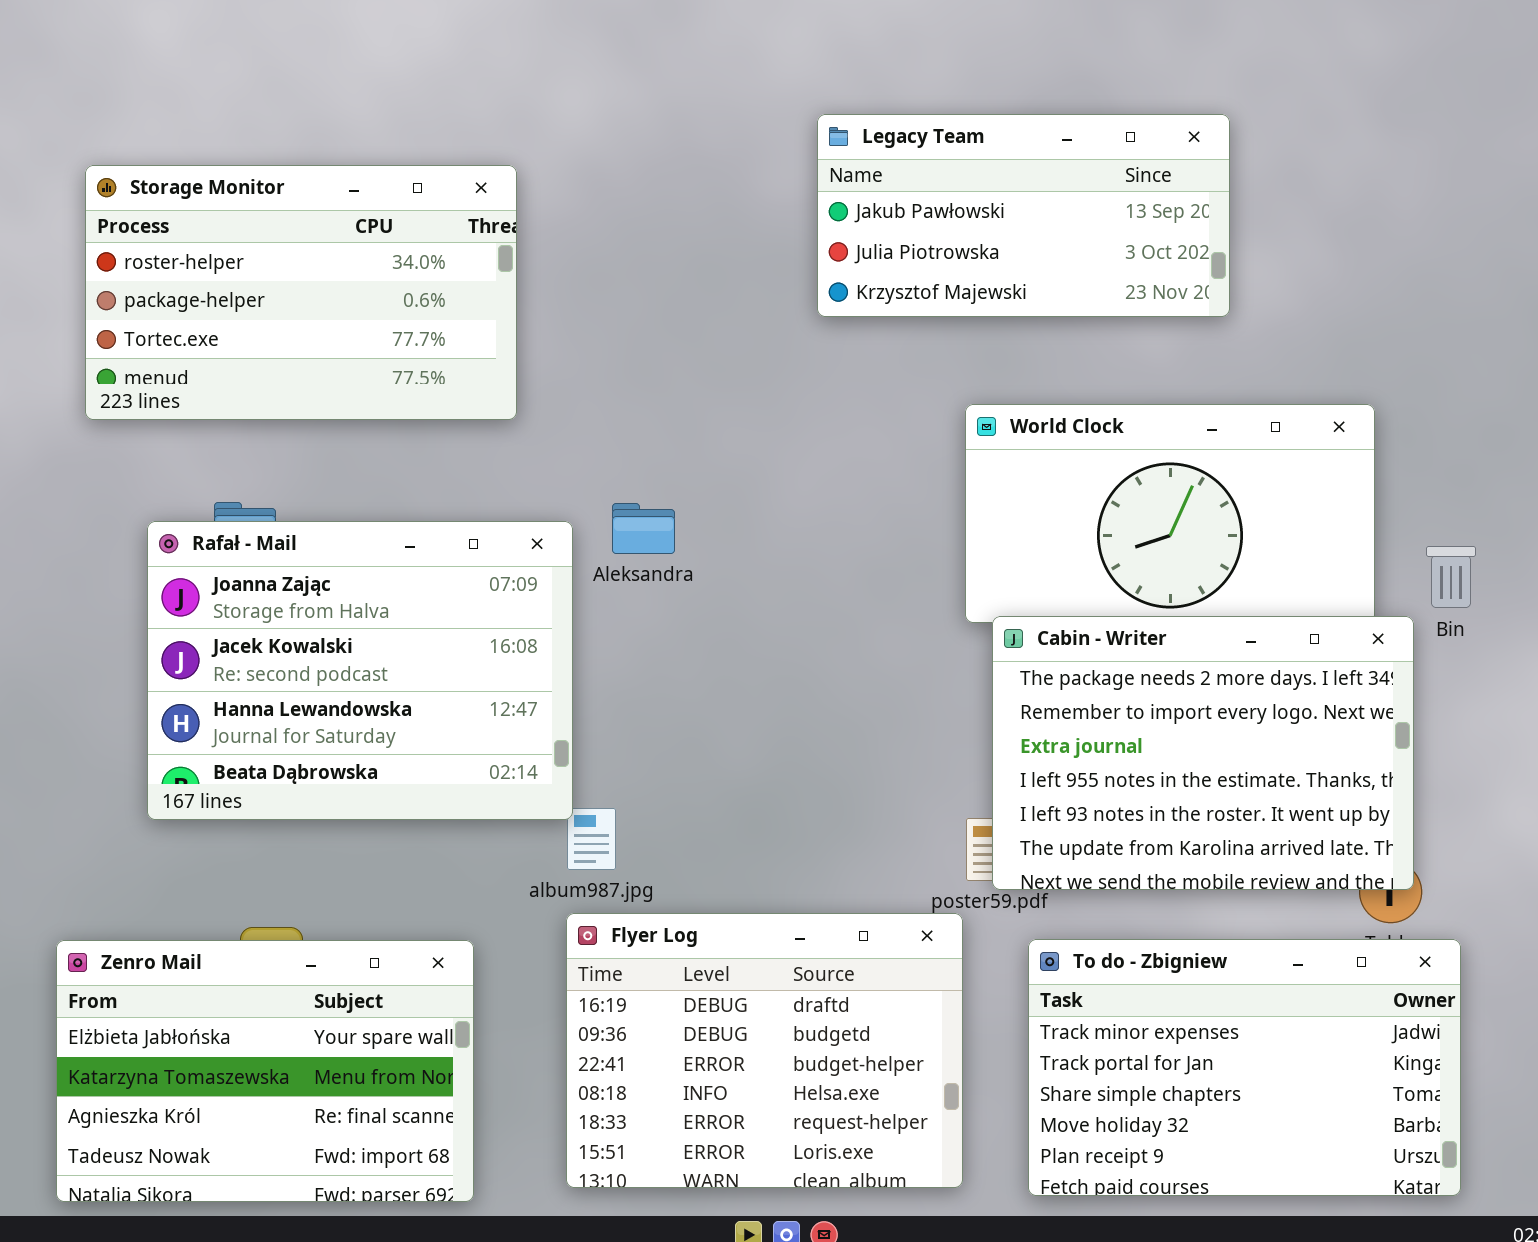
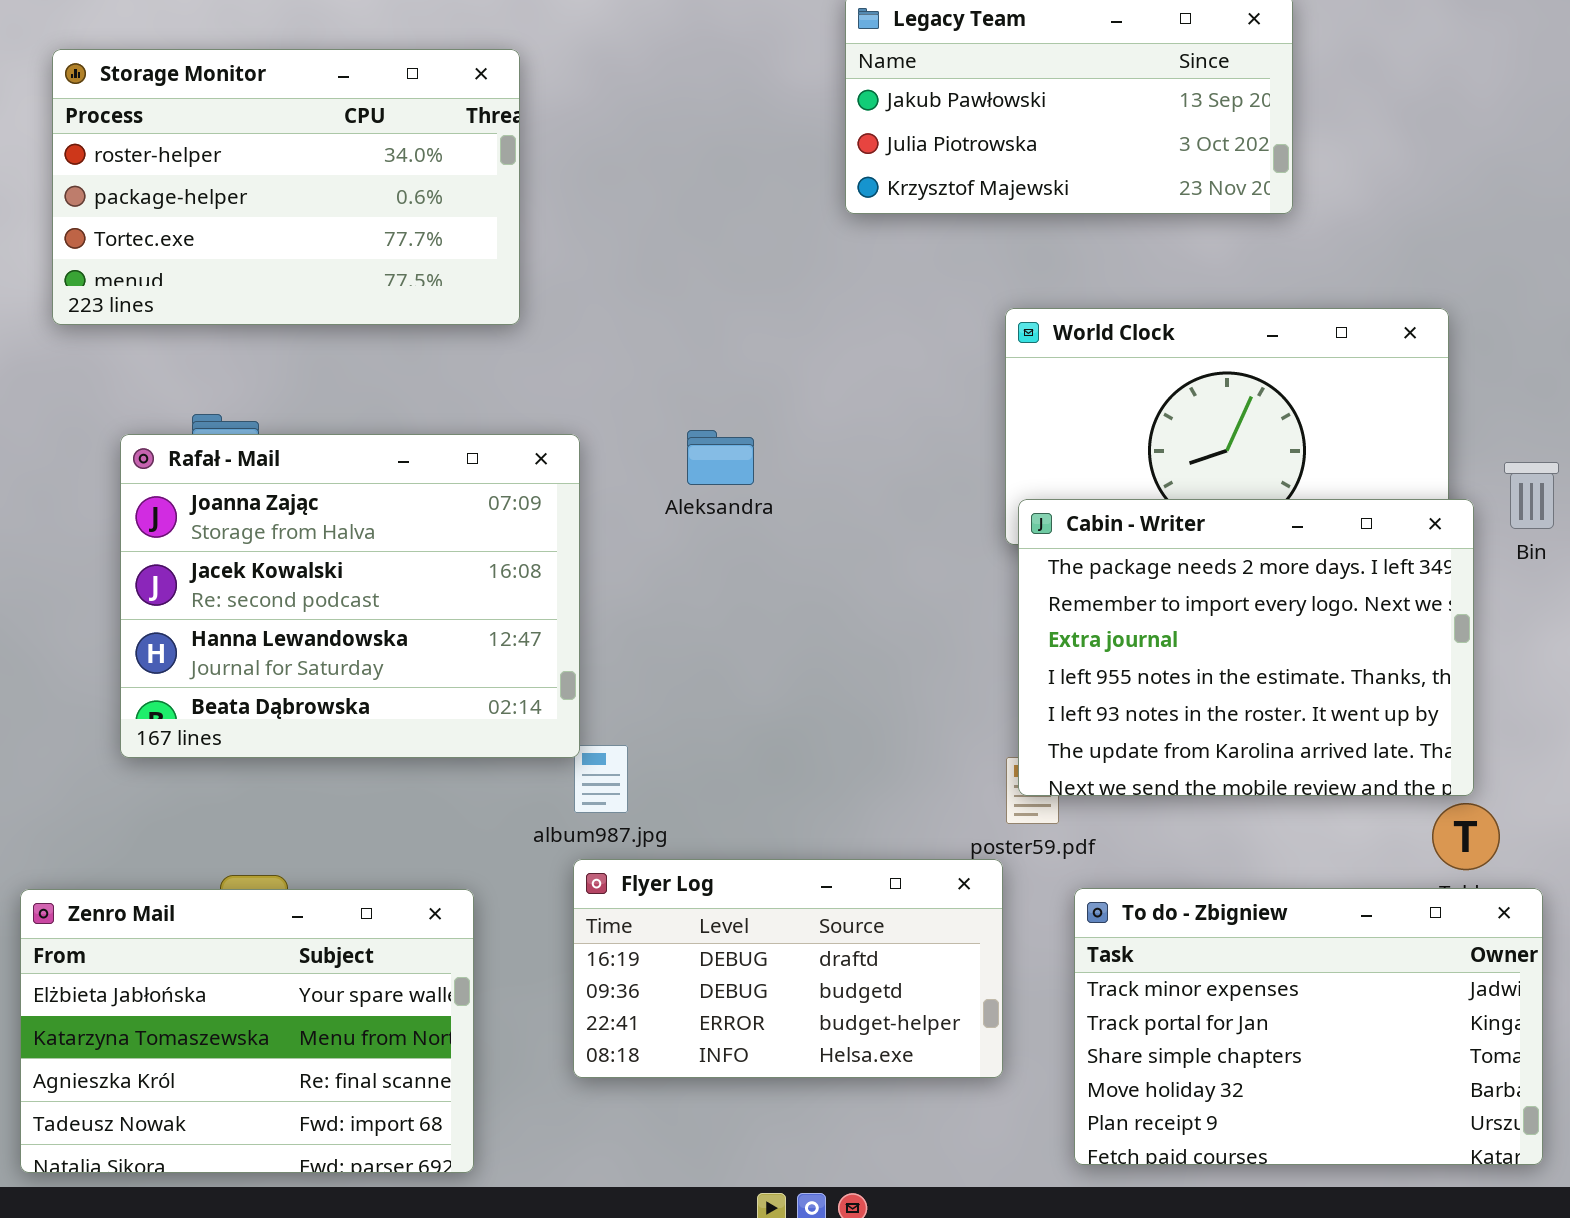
Aleksandra: [612,503,675,554] -> [687,430,754,485], moved
Cabin - Writer: [992,616,1414,890] -> [1018,499,1474,796], moved
Flyer Log: [566,913,963,1188] -> [573,859,1003,1078], resized

